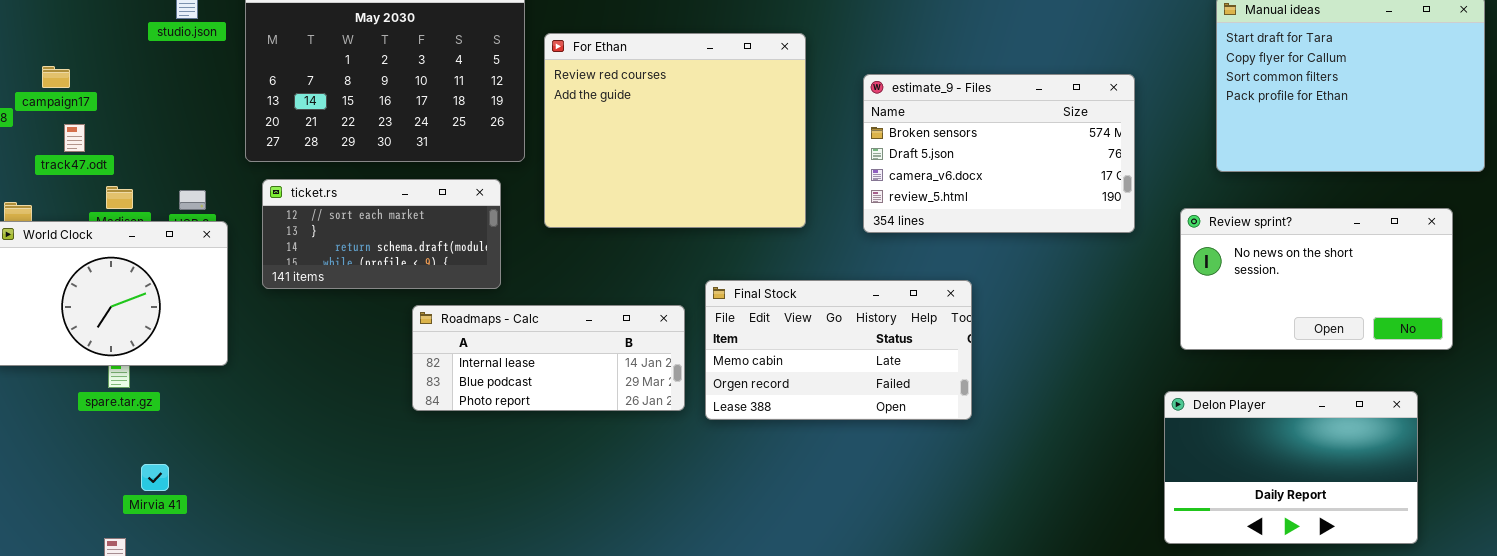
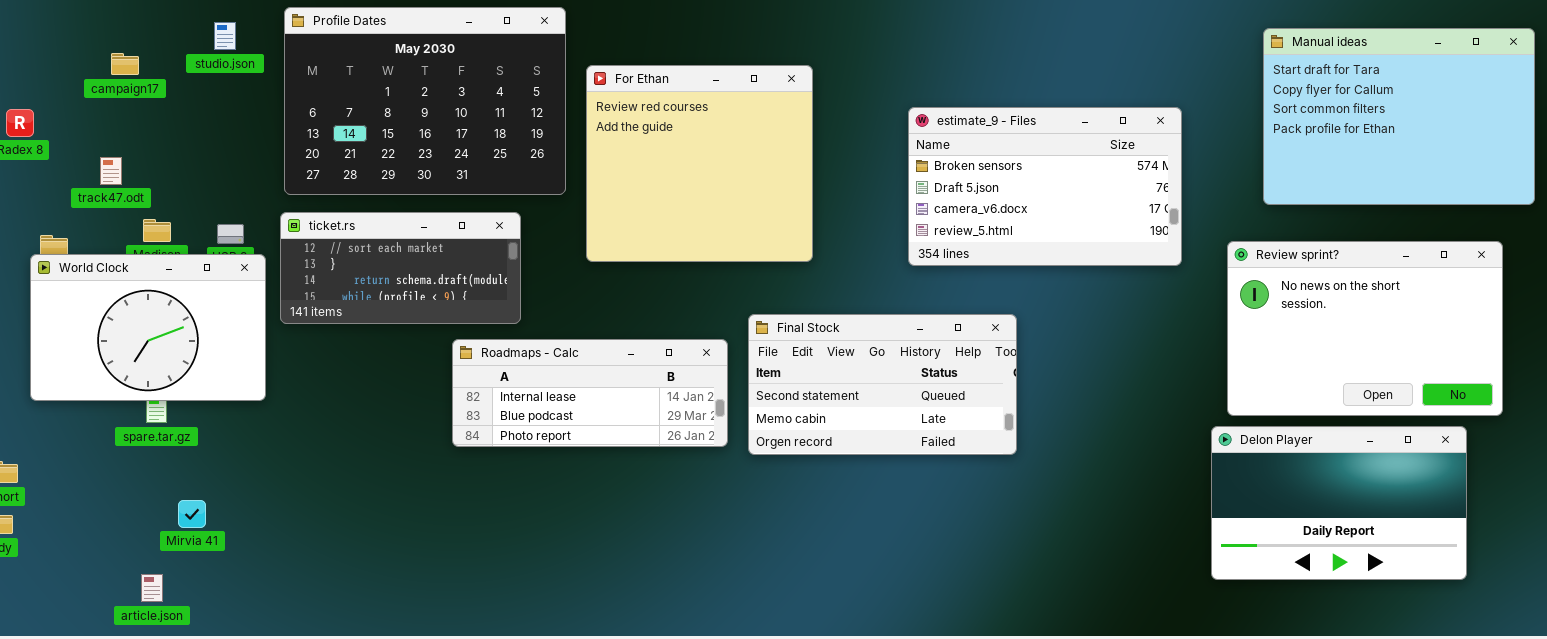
For Ethan: [544,33,806,228] -> [586,65,813,262], resized
campaign17: [42,66,70,88] -> [111,53,139,75], moved
ticket.rs: [262,179,501,289] -> [280,212,521,324], moved
Review sprint?: [1180,208,1453,350] -> [1227,241,1503,416], resized
Final Stock: [705,280,972,420] -> [748,314,1017,455], scrolled up 1 row

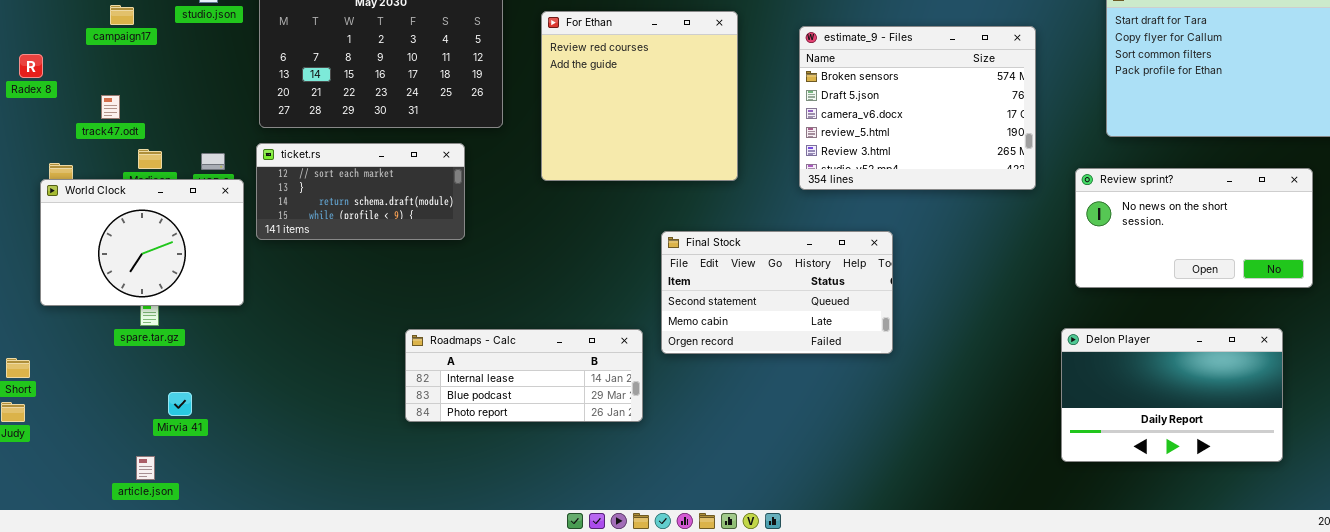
For Ethan: [586,65,813,262] -> [541,11,738,181], moved
estimate_9 - Files: [908,107,1182,266] -> [799,26,1036,190], resized
Review sprint?: [1227,241,1503,416] -> [1075,168,1313,288], resized
Roadmaps - Calc: [452,339,728,447] -> [405,329,643,422], moved

